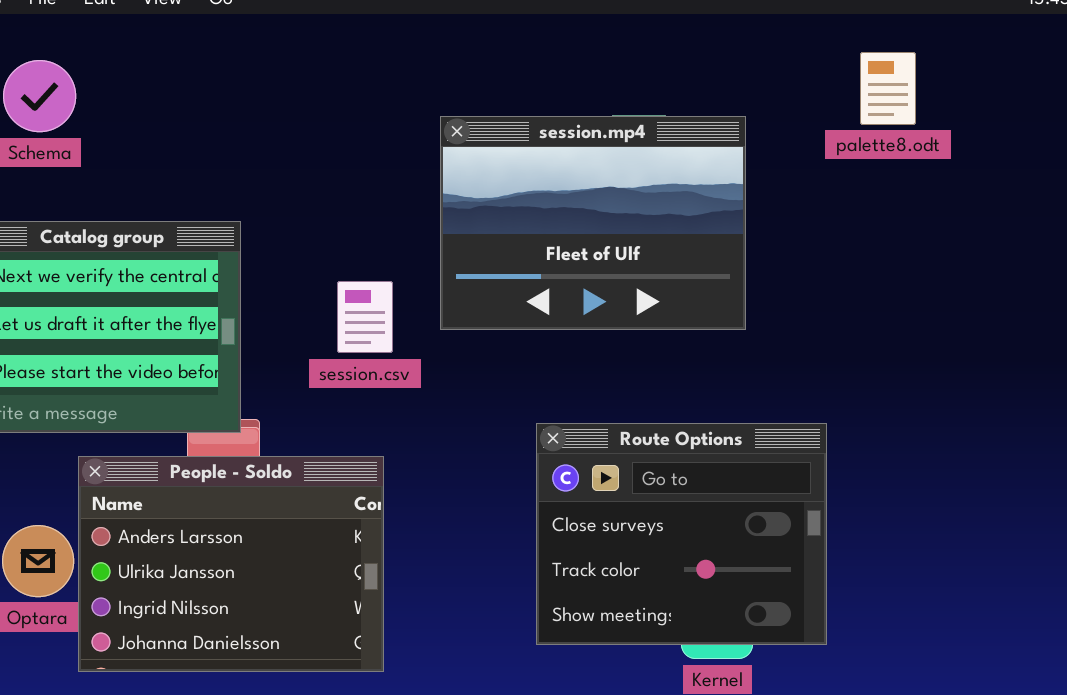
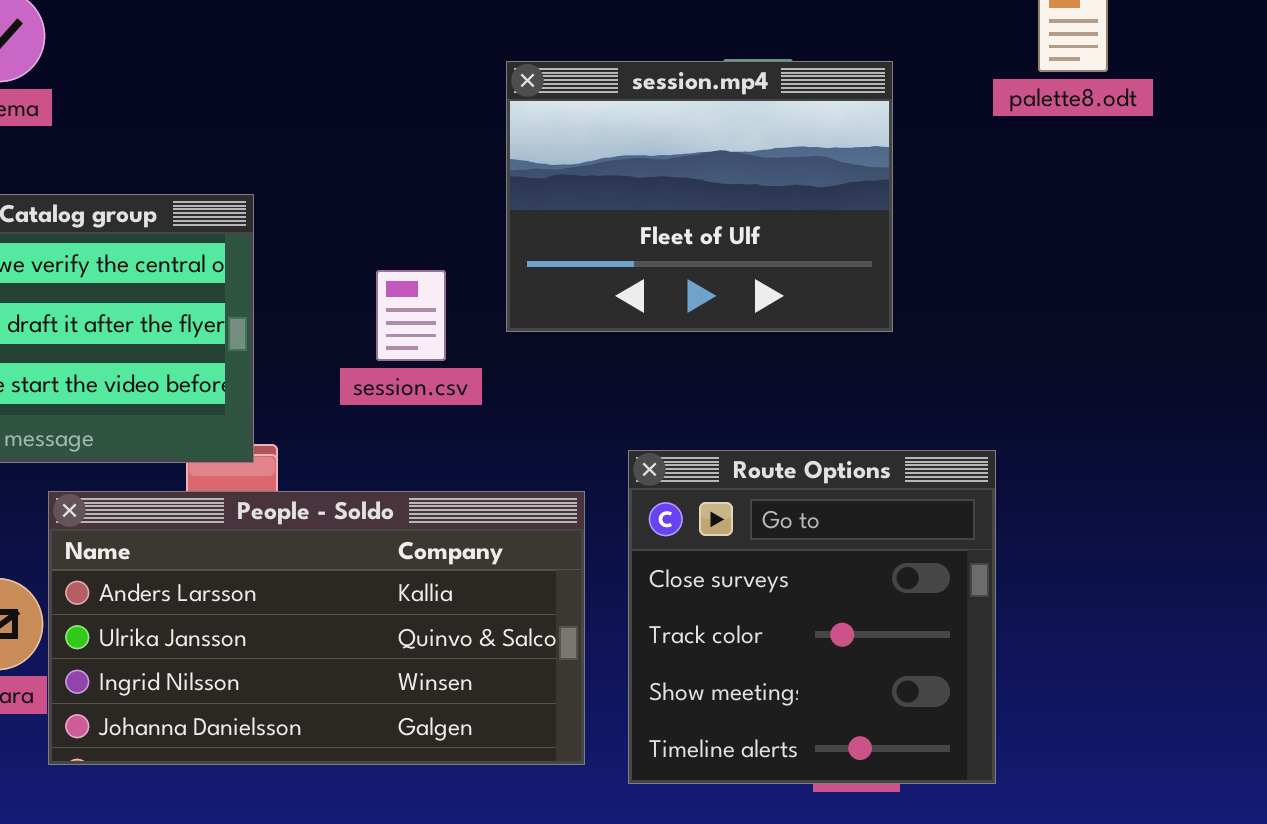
Route Options: [536,423,827,645] -> [628,450,996,784], resized
People - Soldo: [78,456,384,672] -> [48,491,585,765], resized

